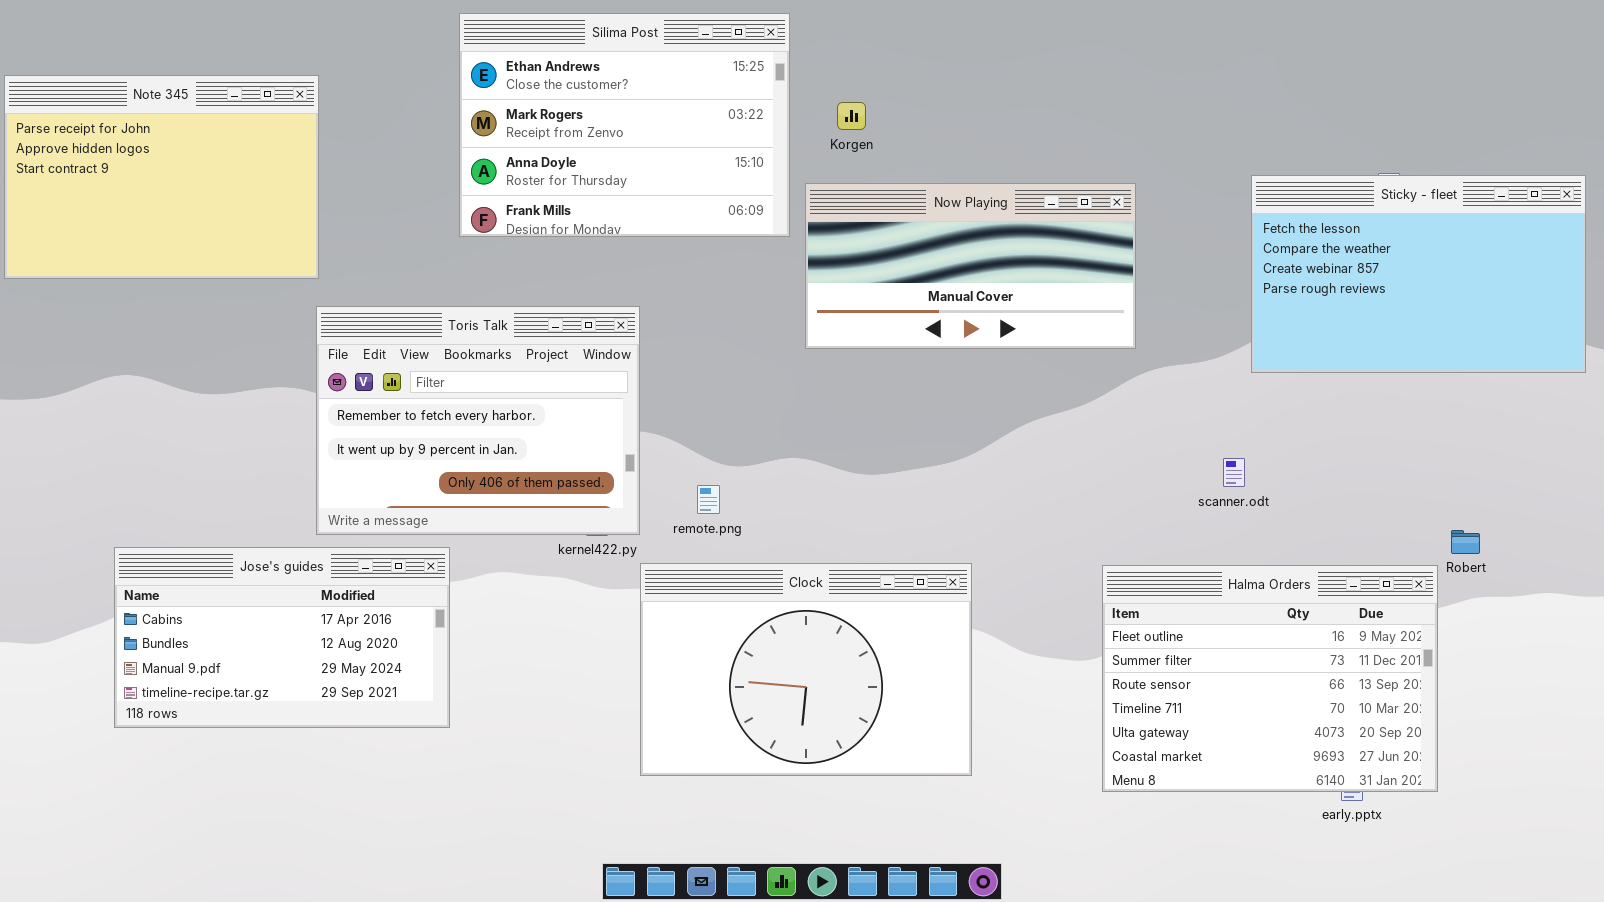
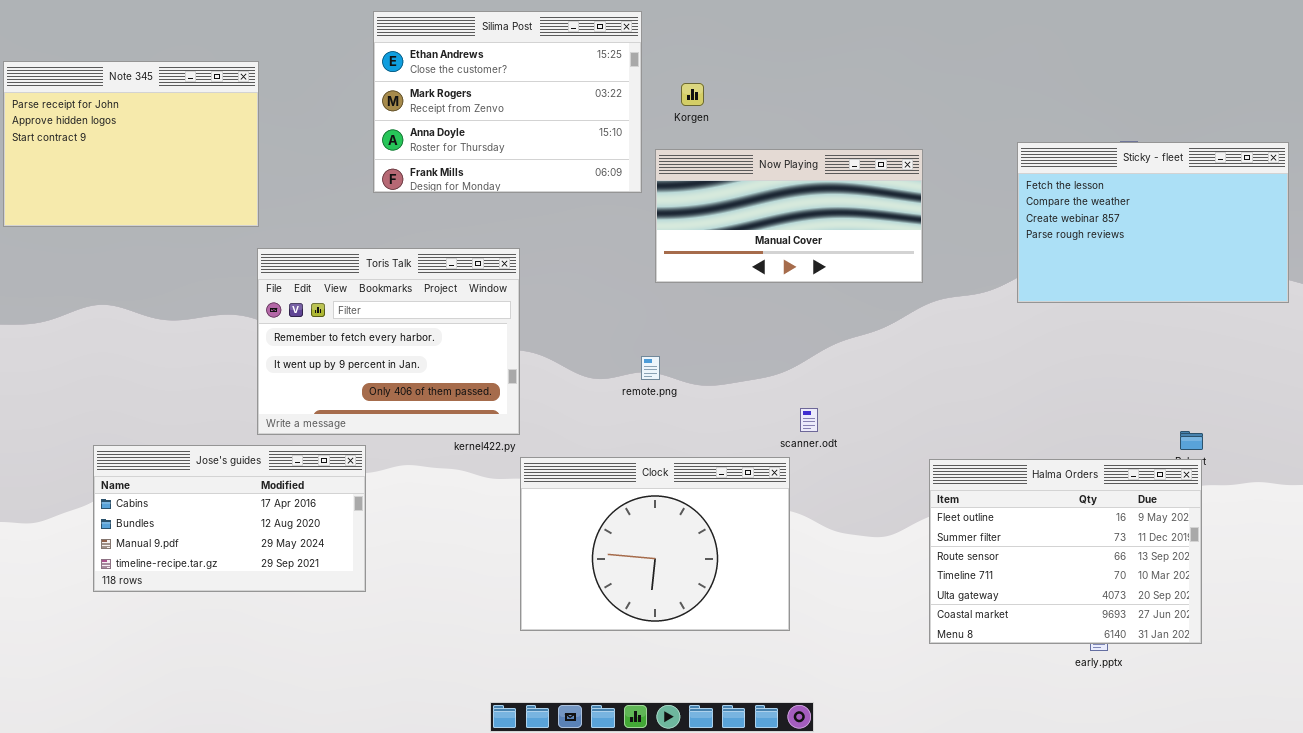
scanner.odt: [1223,458,1245,487] -> [800,408,818,432], moved
remote.png: [697,485,720,514] -> [641,356,660,380], moved
Halma Orders: [1102,565,1438,792] -> [929,459,1202,644], moved

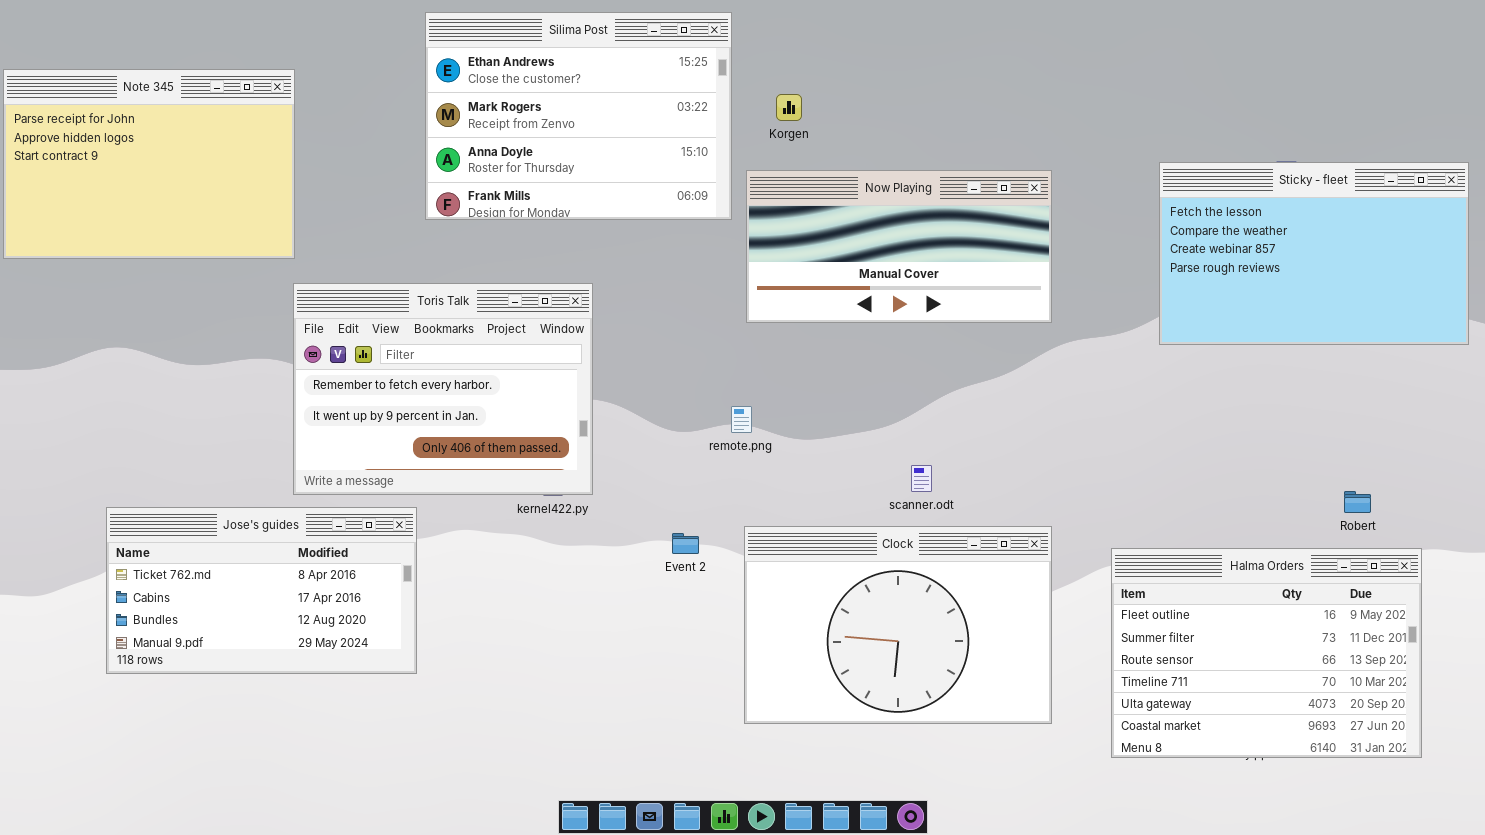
Jose's guides: [93,445,366,592] -> [106,507,417,674], scrolled up 1 row
Clock: [520,457,790,631] -> [744,526,1052,724], moved
Halma Orders: [929,459,1202,644] -> [1111,548,1422,758], moved

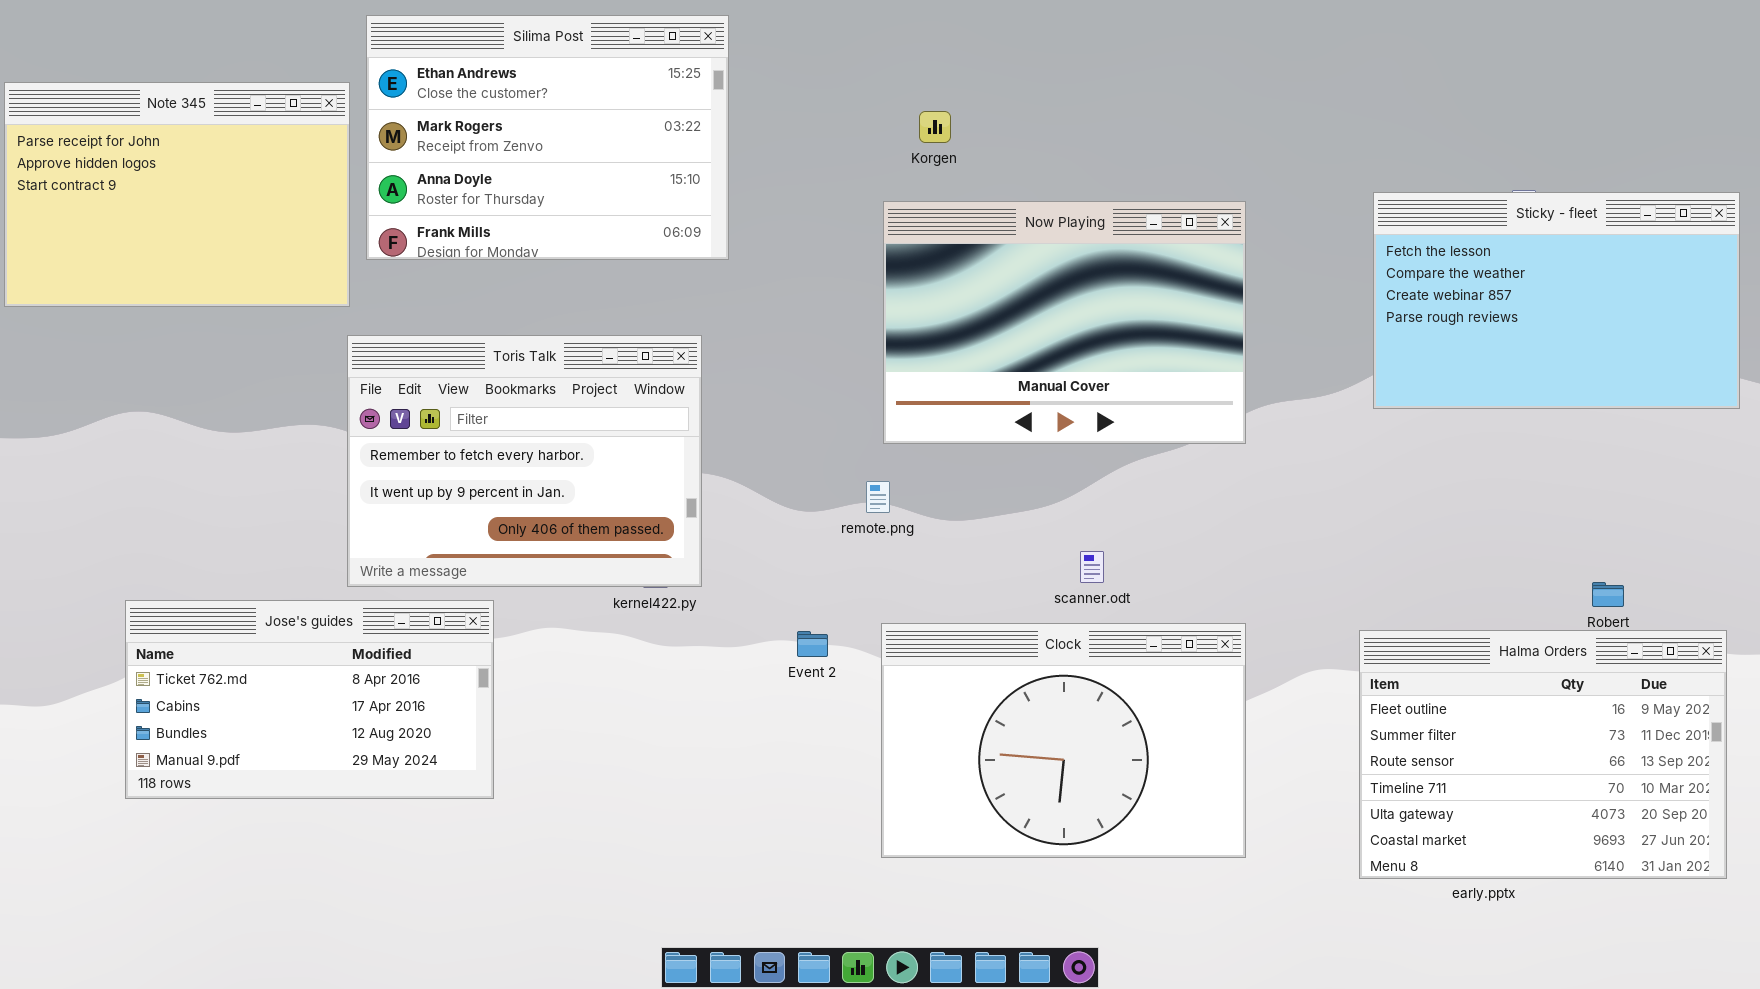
Silima Post: [425,12,732,220] -> [366,15,729,260], moved
Now Playing: [746,170,1052,323] -> [883,201,1246,444], resized
Halma Orders: [1111,548,1422,758] -> [1359,630,1727,879], moved

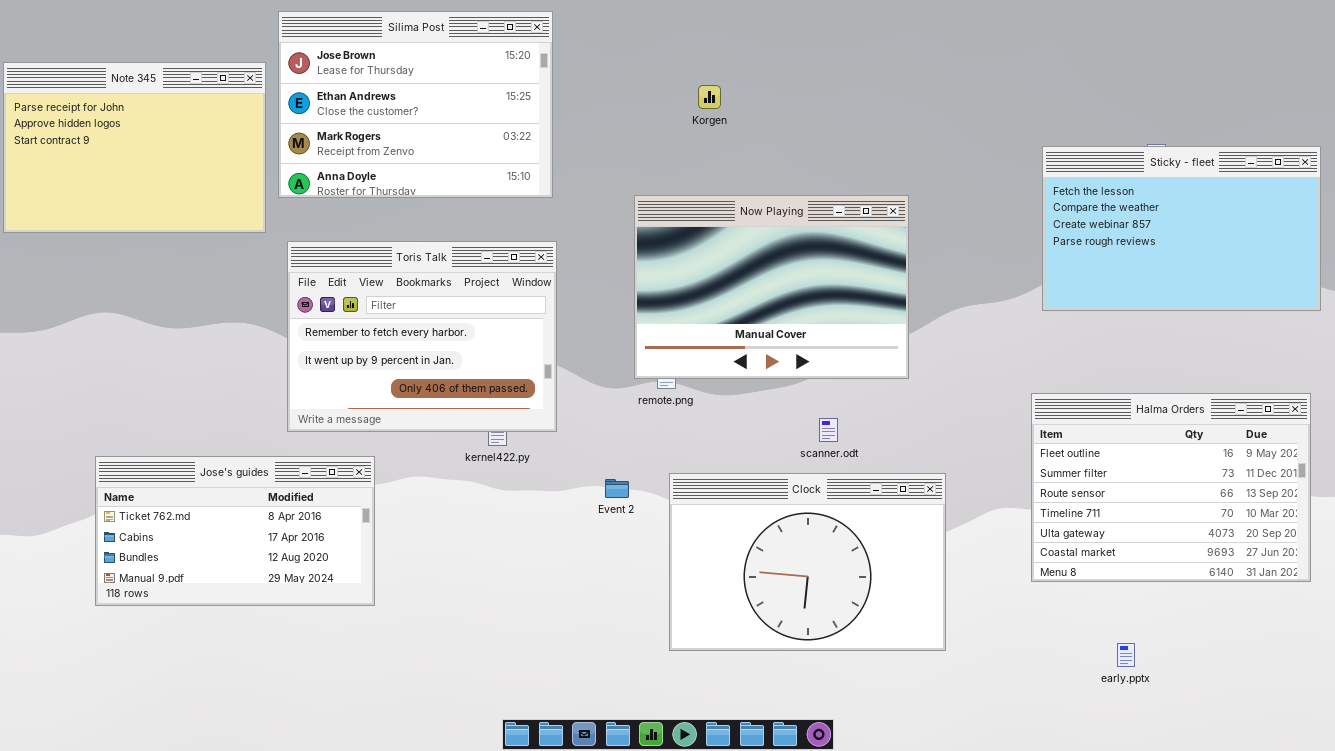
Silima Post: [366,15,729,260] -> [278,11,553,198], scrolled up 1 row
Now Playing: [883,201,1246,444] -> [634,195,909,379], moved
Toris Talk: [347,335,702,587] -> [287,241,557,432], moved
Halma Orders: [1359,630,1727,879] -> [1031,393,1311,582], moved

